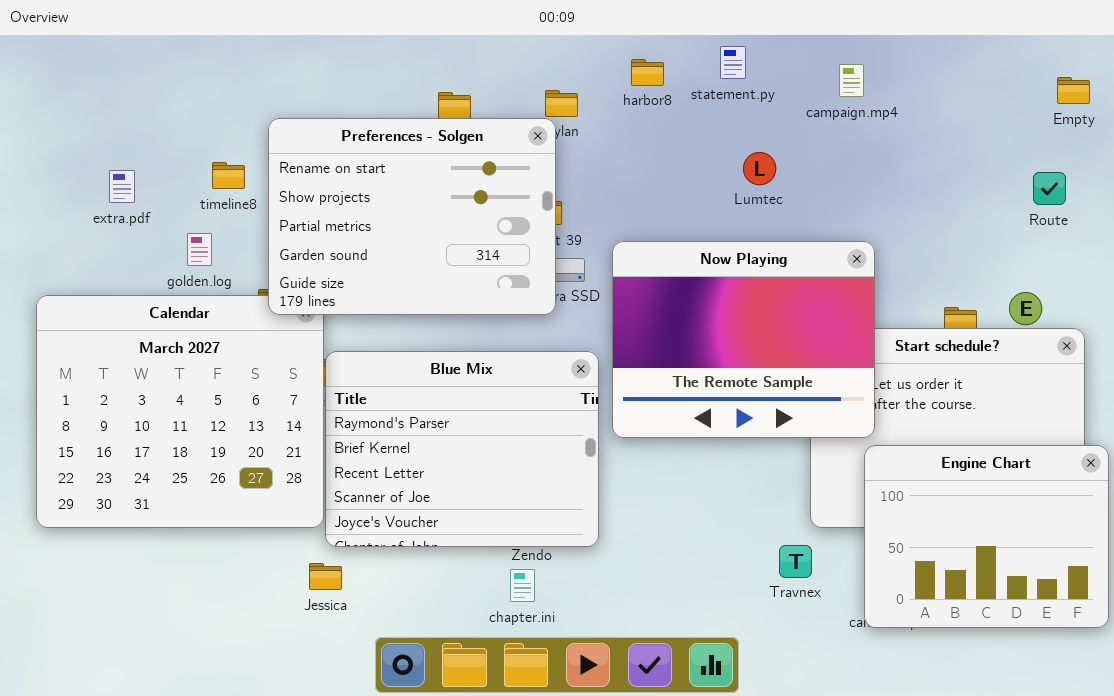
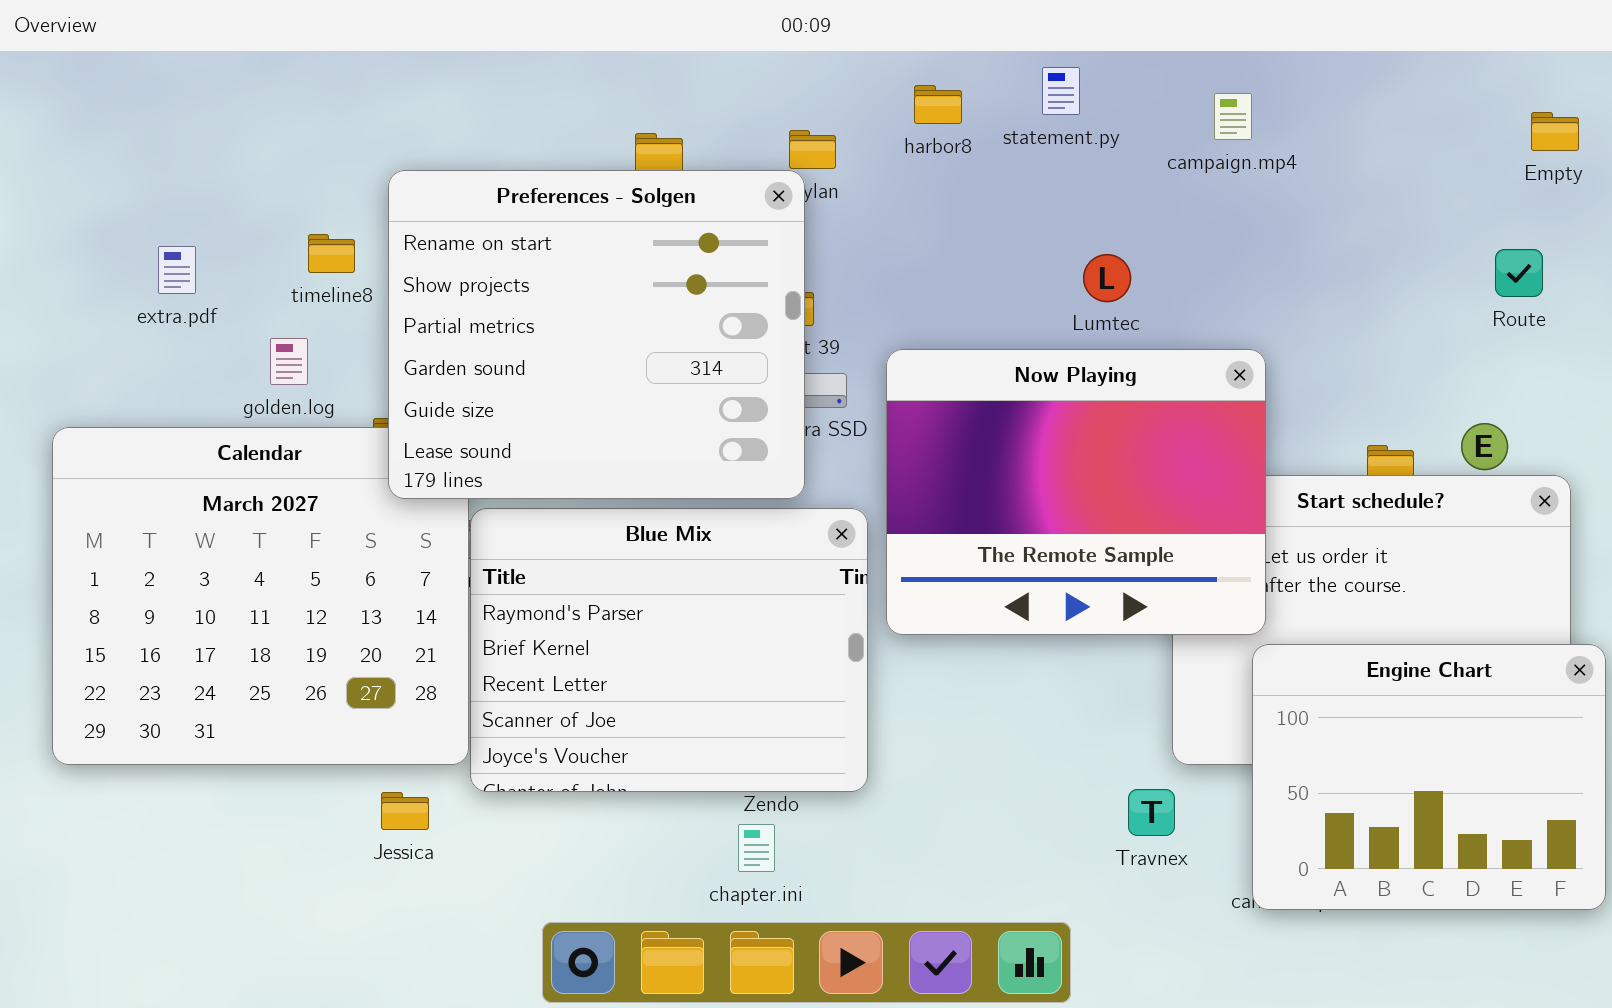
Preferences - Solgen: [268,118,556,315] -> [388,170,805,499], resized
Lumtec: [743,152,776,185] -> [1083,254,1131,302], moved
Jessica: [309,563,342,590] -> [381,792,429,830], moved

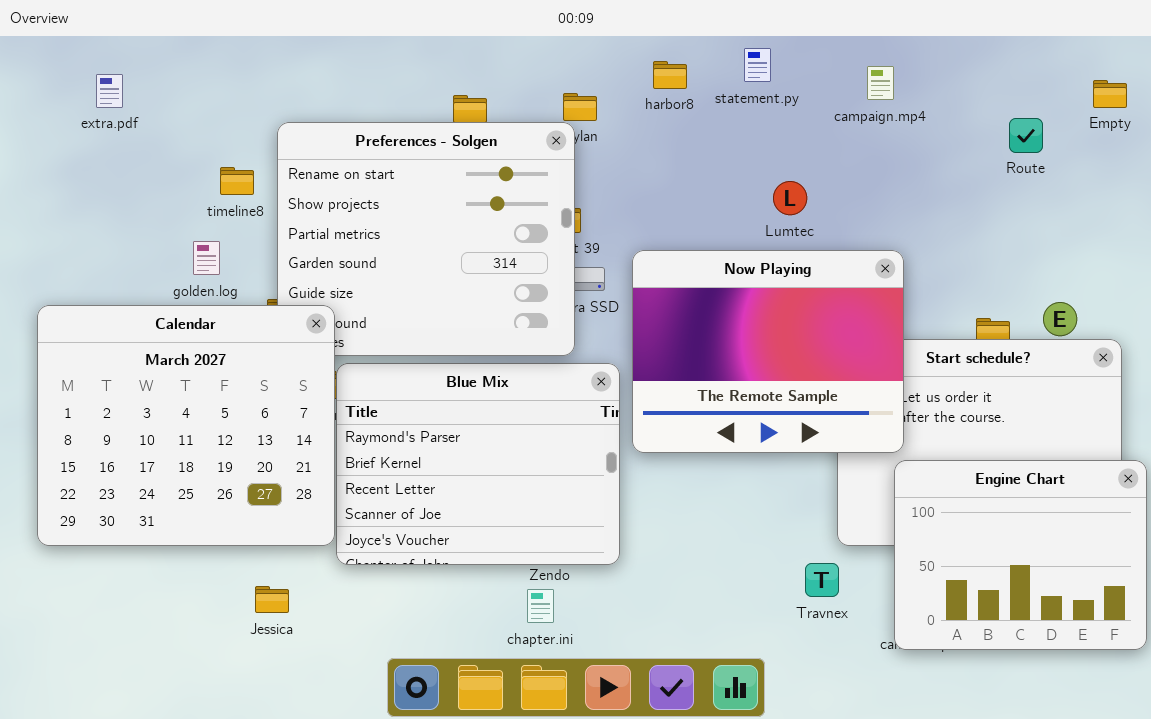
extra.pdf: [158,246,196,294] -> [96,74,123,108], moved
Route: [1495,249,1543,297] -> [1009,118,1043,153], moved
Calendar: [52,427,469,765] -> [37,305,335,546], raised
Jessica: [381,792,429,830] -> [255,586,289,613], moved

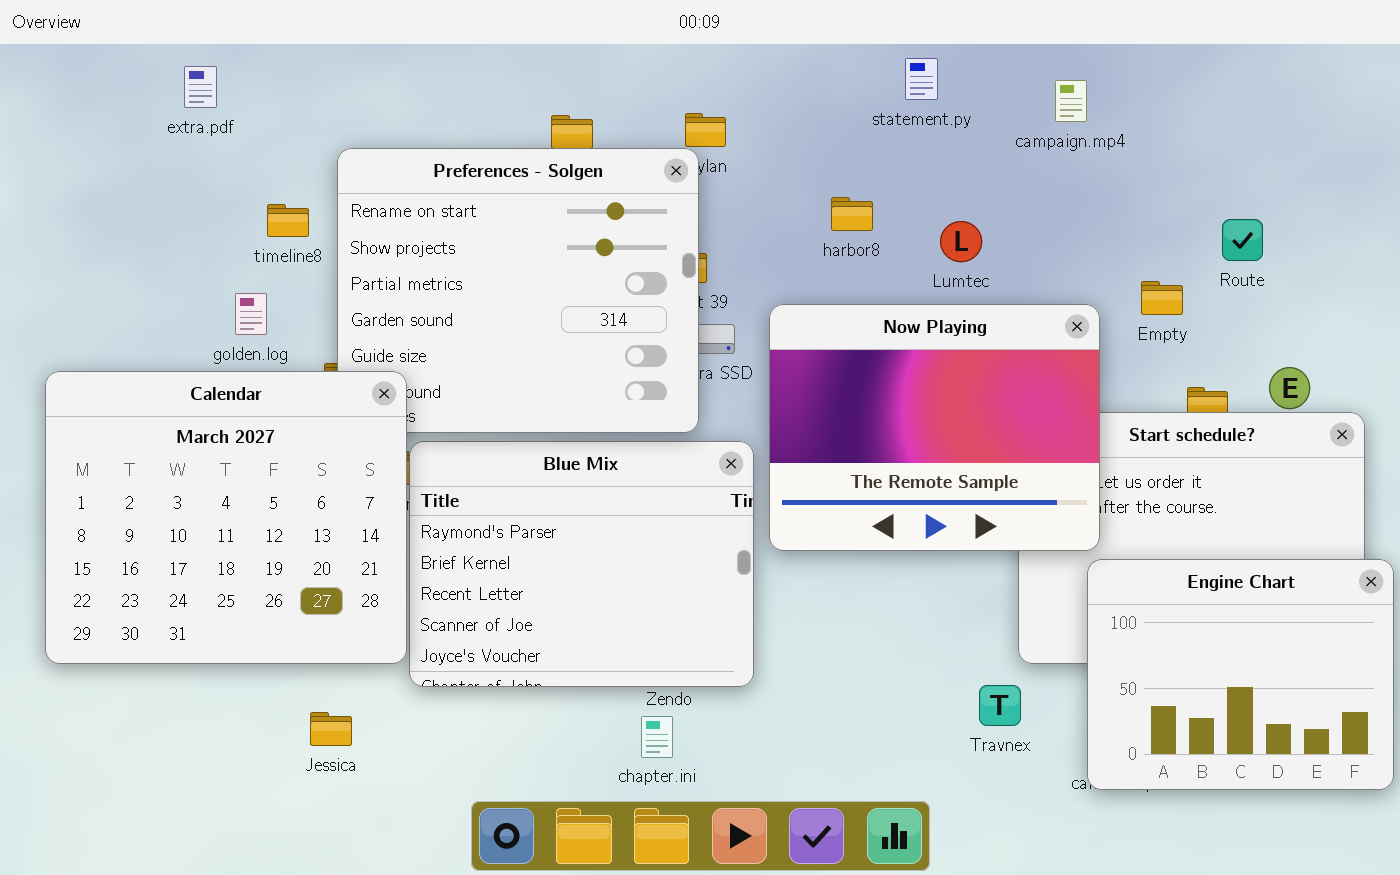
harbor8: [653,61,687,89] -> [831,197,873,231], moved
extra.pdf: [96,74,123,108] -> [184,66,217,108], moved
Empty: [1093,80,1127,108] -> [1141,281,1183,315], moved
Route: [1009,118,1043,153] -> [1222,219,1263,261], moved

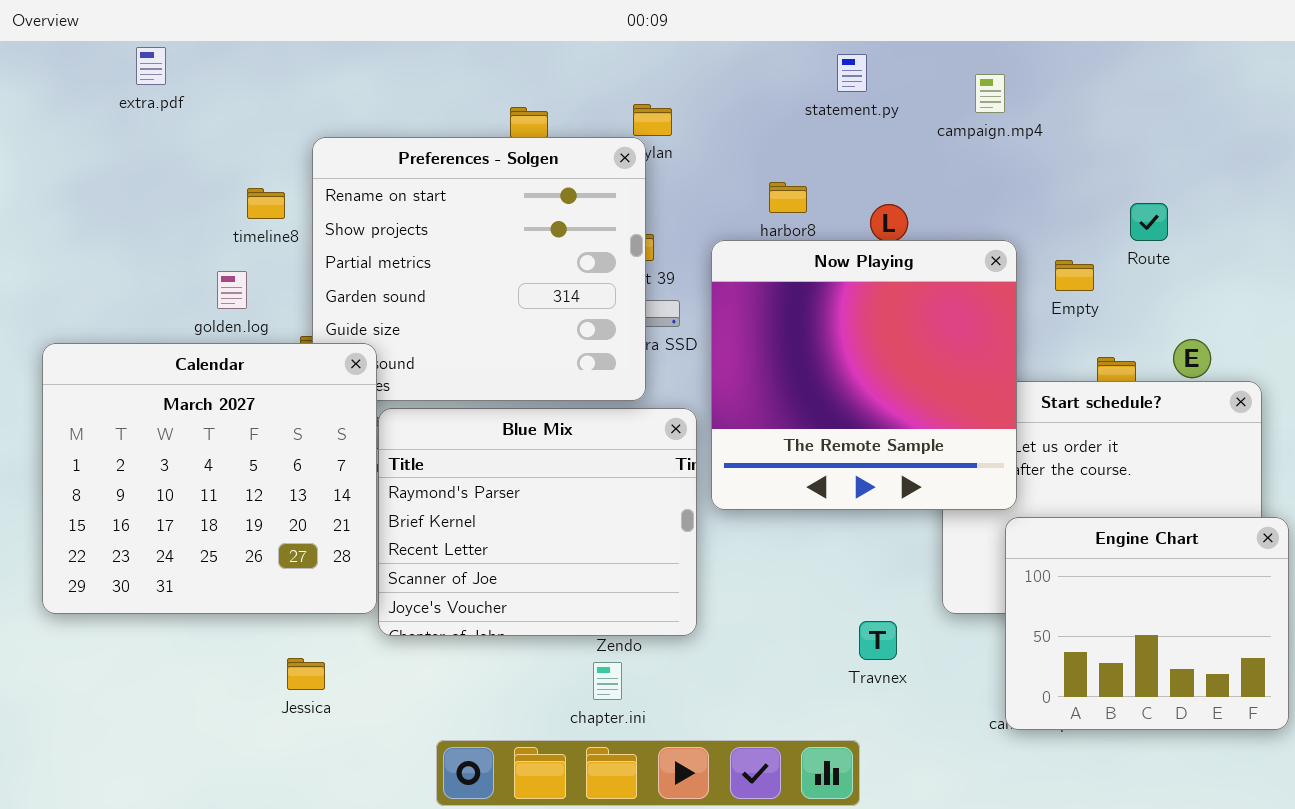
extra.pdf: [184,66,217,108] -> [136,47,166,85], moved
Now Playing: [769,304,1100,551] -> [711,240,1017,510], resized
Travnex: [979,685,1021,726] -> [859,621,897,660], moved

